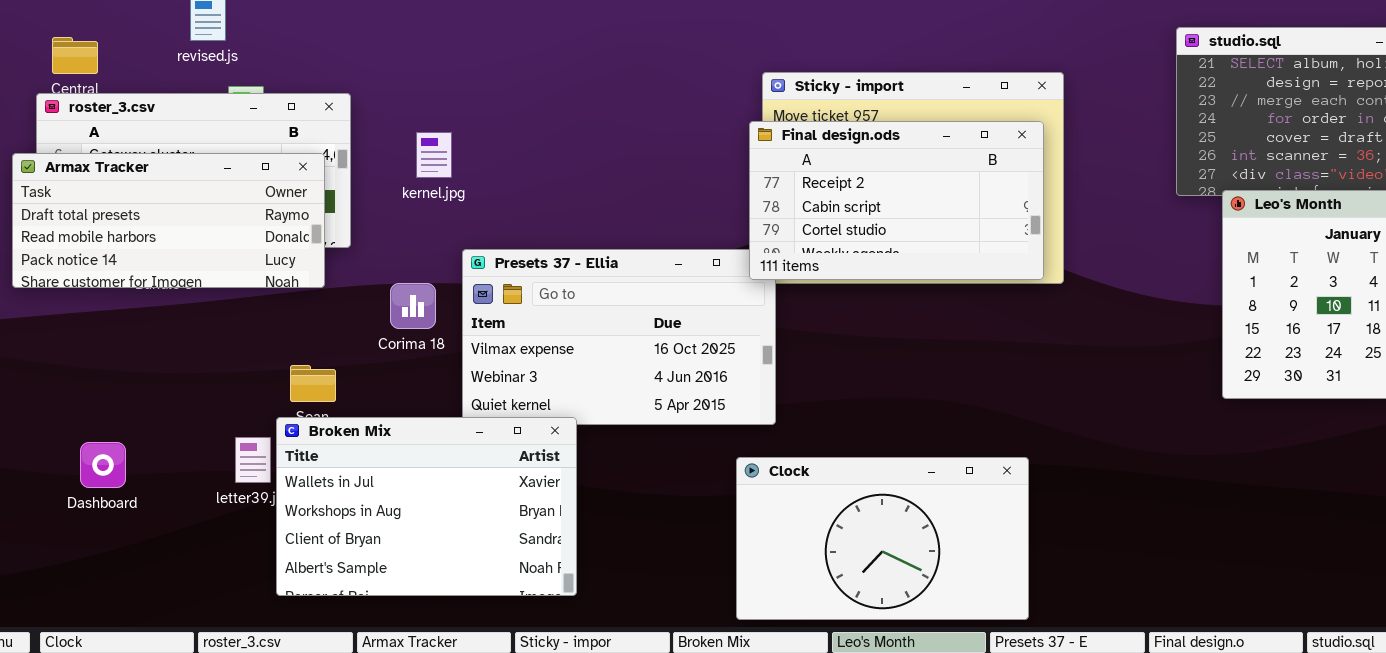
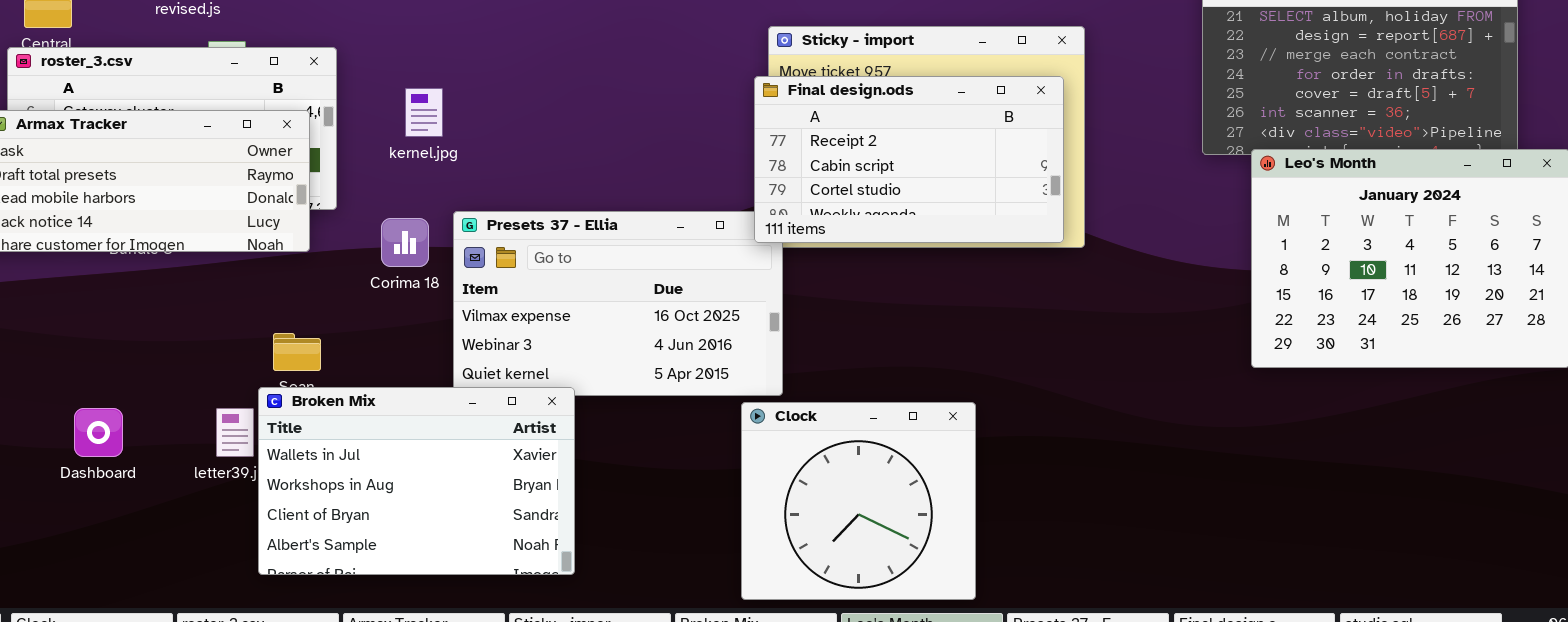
Corima 18: [390,283,436,329] -> [381,218,429,267], moved
Dashboard: [80,442,126,488] -> [74,408,123,457], moved
Clock: [736,457,1029,620] -> [741,402,976,600], resized

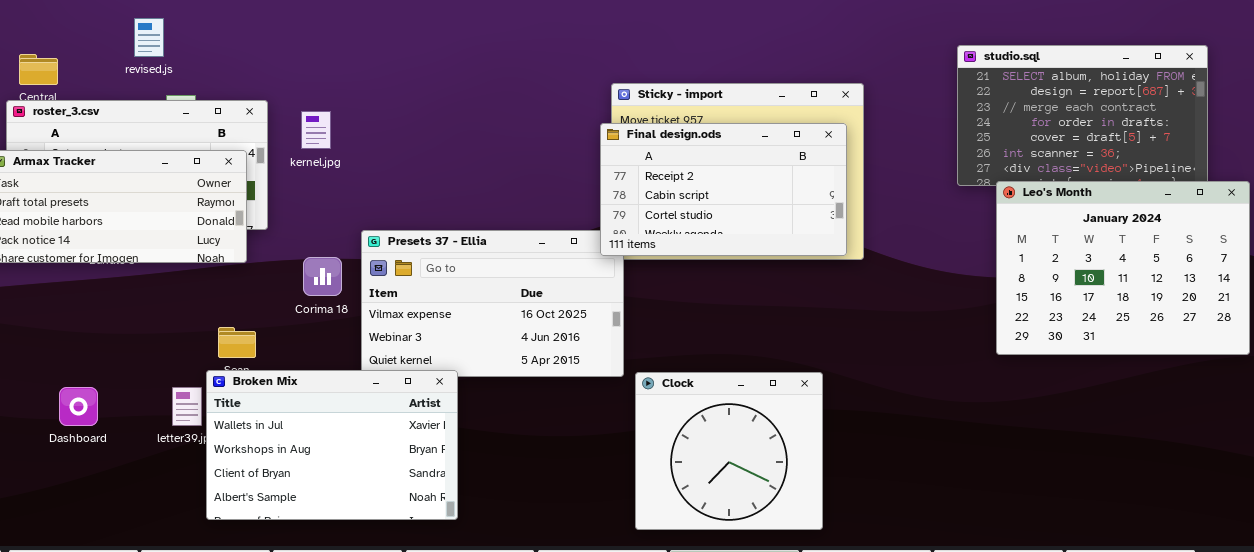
kernel.jpg: [405,88,443,137] -> [301,111,331,149], moved
Corima 18: [381,218,429,267] -> [303,257,342,296], moved
Clock: [741,402,976,600] -> [635,372,823,530], moved

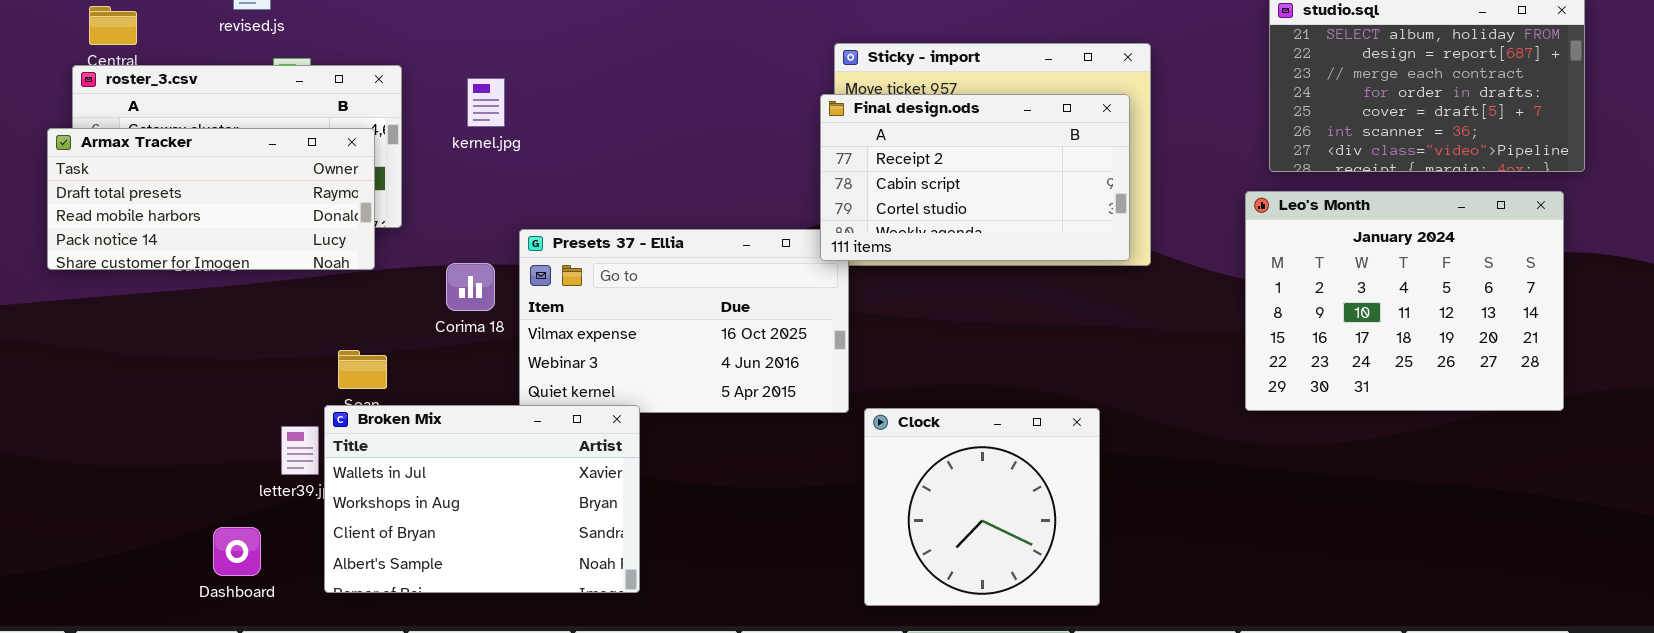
kernel.jpg: [301,111,331,149] -> [467,78,505,127], moved
Leo's Month: [996,181,1250,355] -> [1245,191,1564,411], moved
Dashboard: [59,387,98,426] -> [213,527,261,576], moved

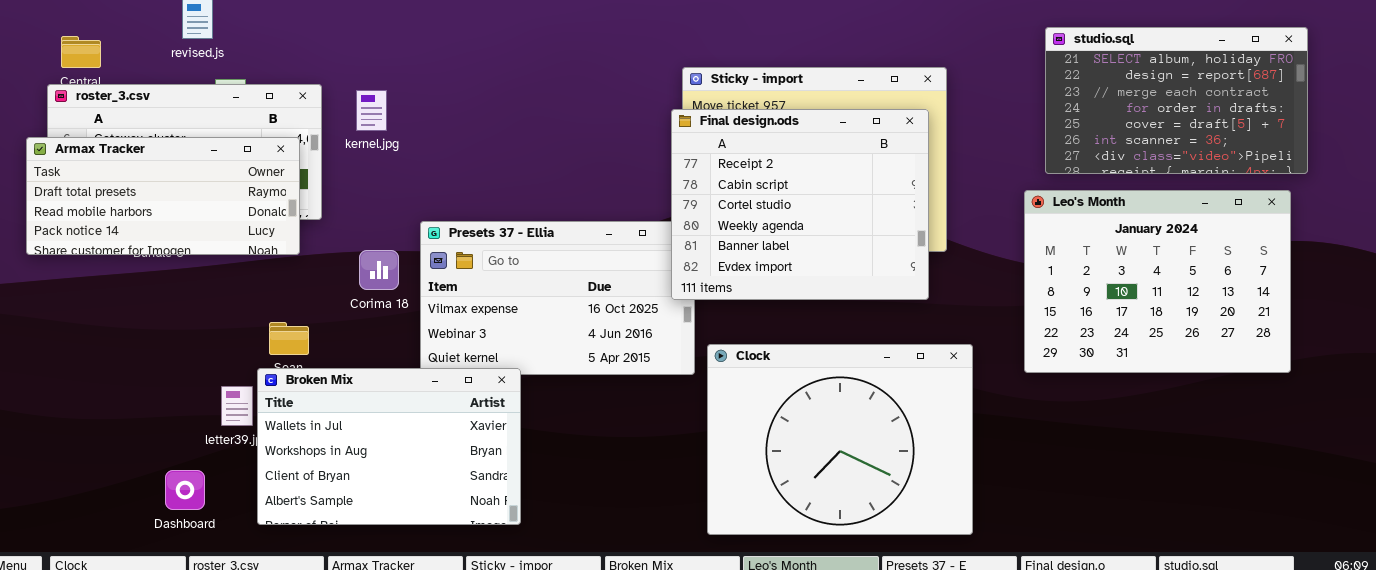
kernel.jpg: [467,78,505,127] -> [356,90,387,131], moved
Final design.ods: [820,94,1130,261] -> [671,109,929,300], resized
Clock: [864,408,1100,606] -> [707,344,973,535], resized

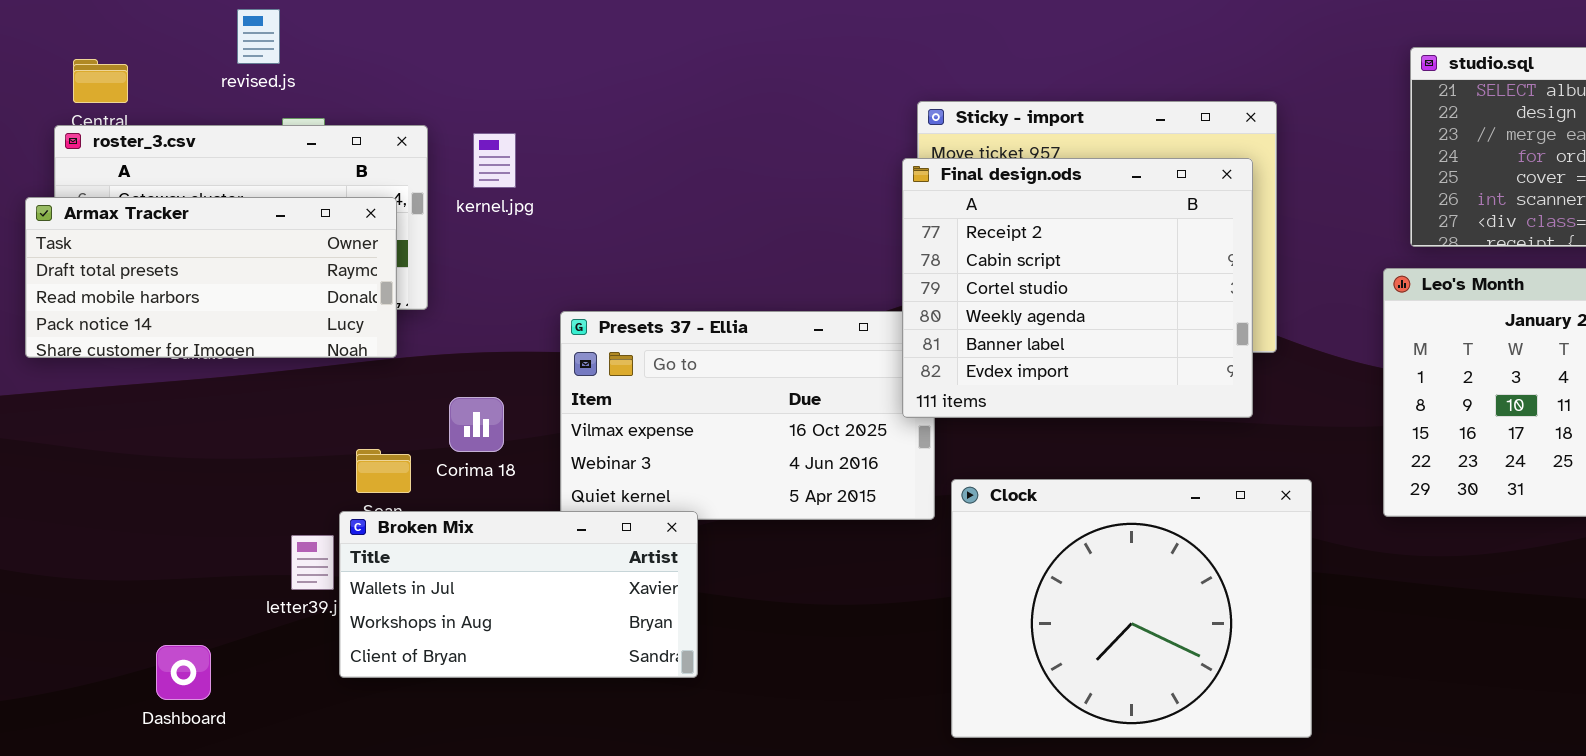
Corima 18: [359,250,399,290] -> [449,397,504,452], moved
Broken Mix: [257,368,521,525] -> [339,511,698,678], resized
Dashboard: [165,470,205,510] -> [156,645,211,700], moved

